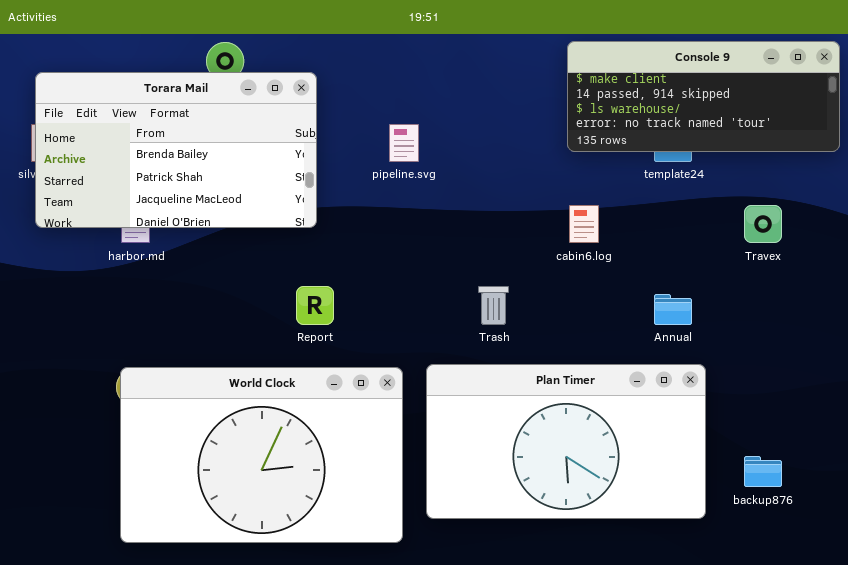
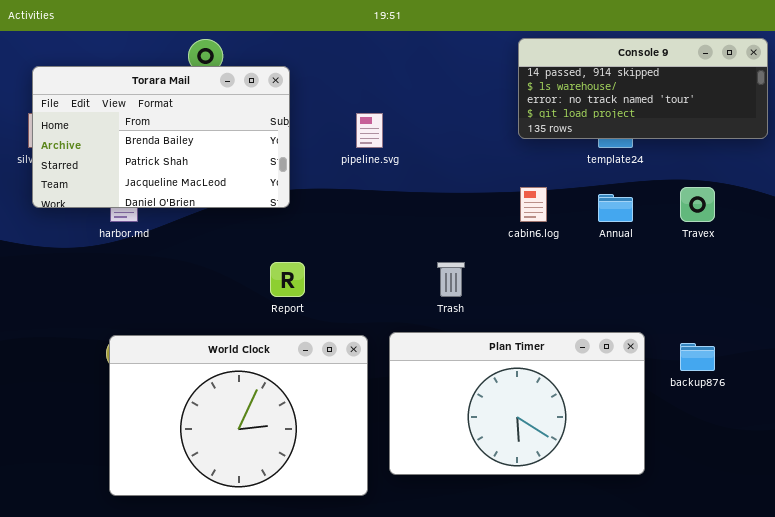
Console 9: [567,41,840,152] -> [518,38,768,139], scrolled down 1 row
Annual: [654,294,692,325] -> [598,194,633,222], moved
backup876: [744,456,782,487] -> [680,343,715,371], moved

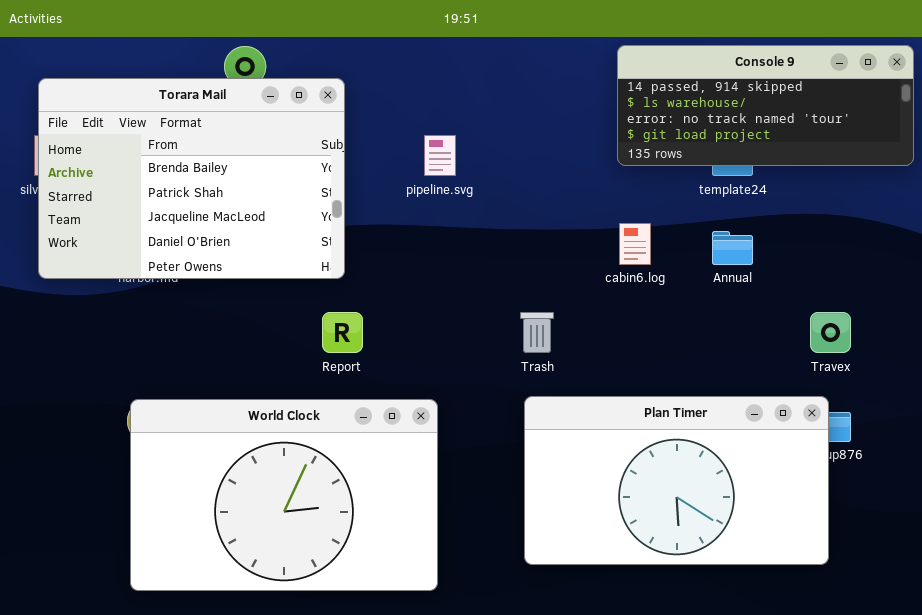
Torara Mail: [32,66,290,208] -> [38,78,345,279], resized
Travex: [680,187,715,222] -> [810,312,851,353], moved
Plan Timer: [389,332,645,475] -> [524,396,829,565], moved

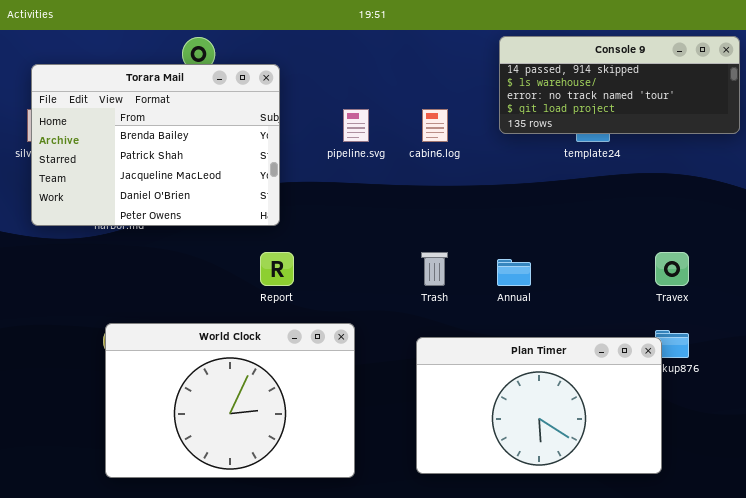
cabin6.log: [619,223,651,265] -> [422,109,448,142], moved
Annual: [712,231,753,265] -> [497,259,531,286], moved
Plan Timer: [524,396,829,565] -> [416,337,662,474], moved

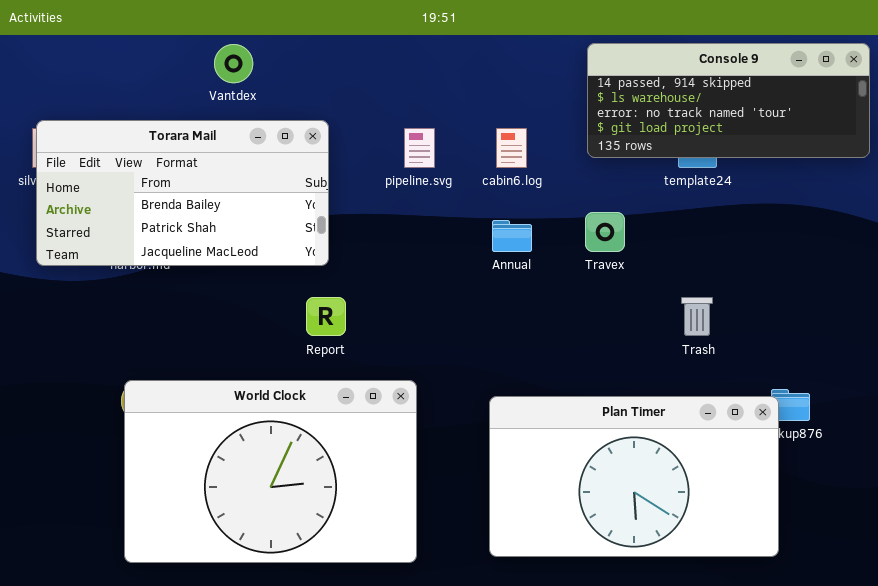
Torara Mail: [31,64,280,226] -> [36,120,329,266], resized
Trash: [421,252,448,286] -> [681,297,713,336], moved
Travex: [655,252,689,286] -> [585,212,625,252], moved
Annual: [497,259,531,286] -> [492,220,532,252], moved

